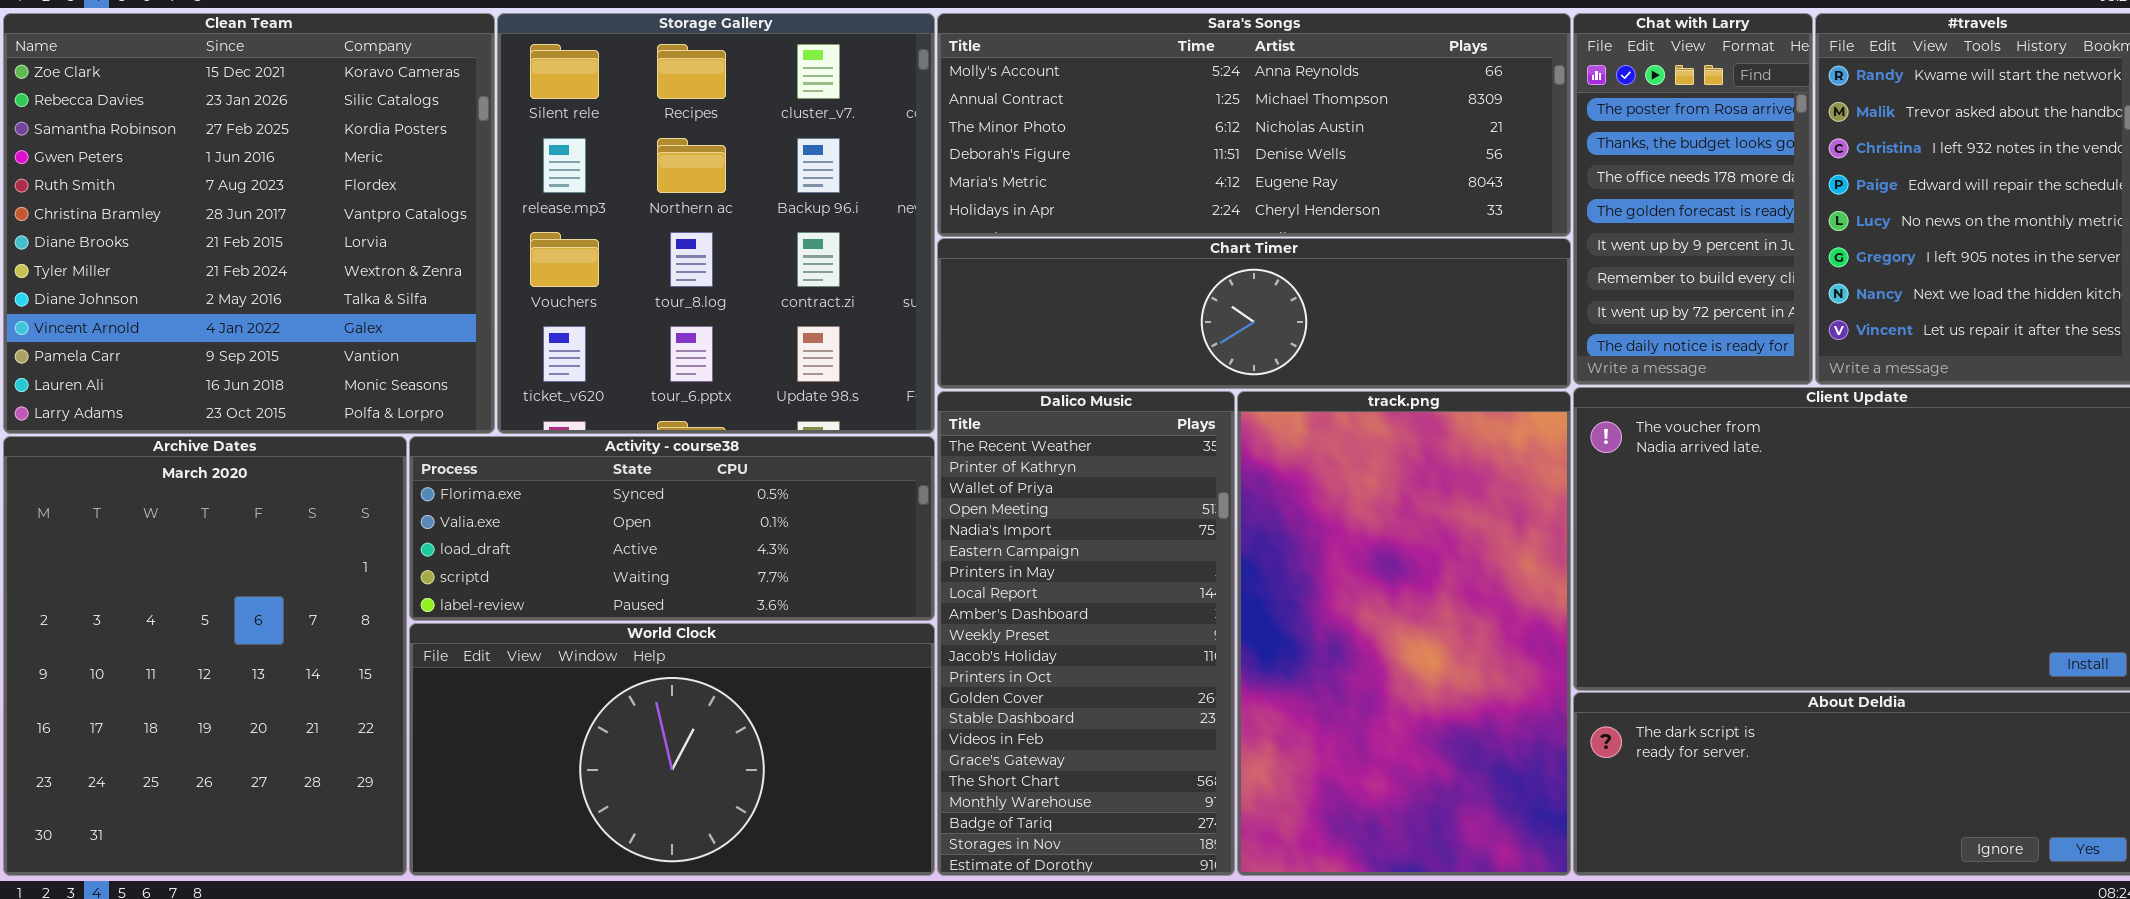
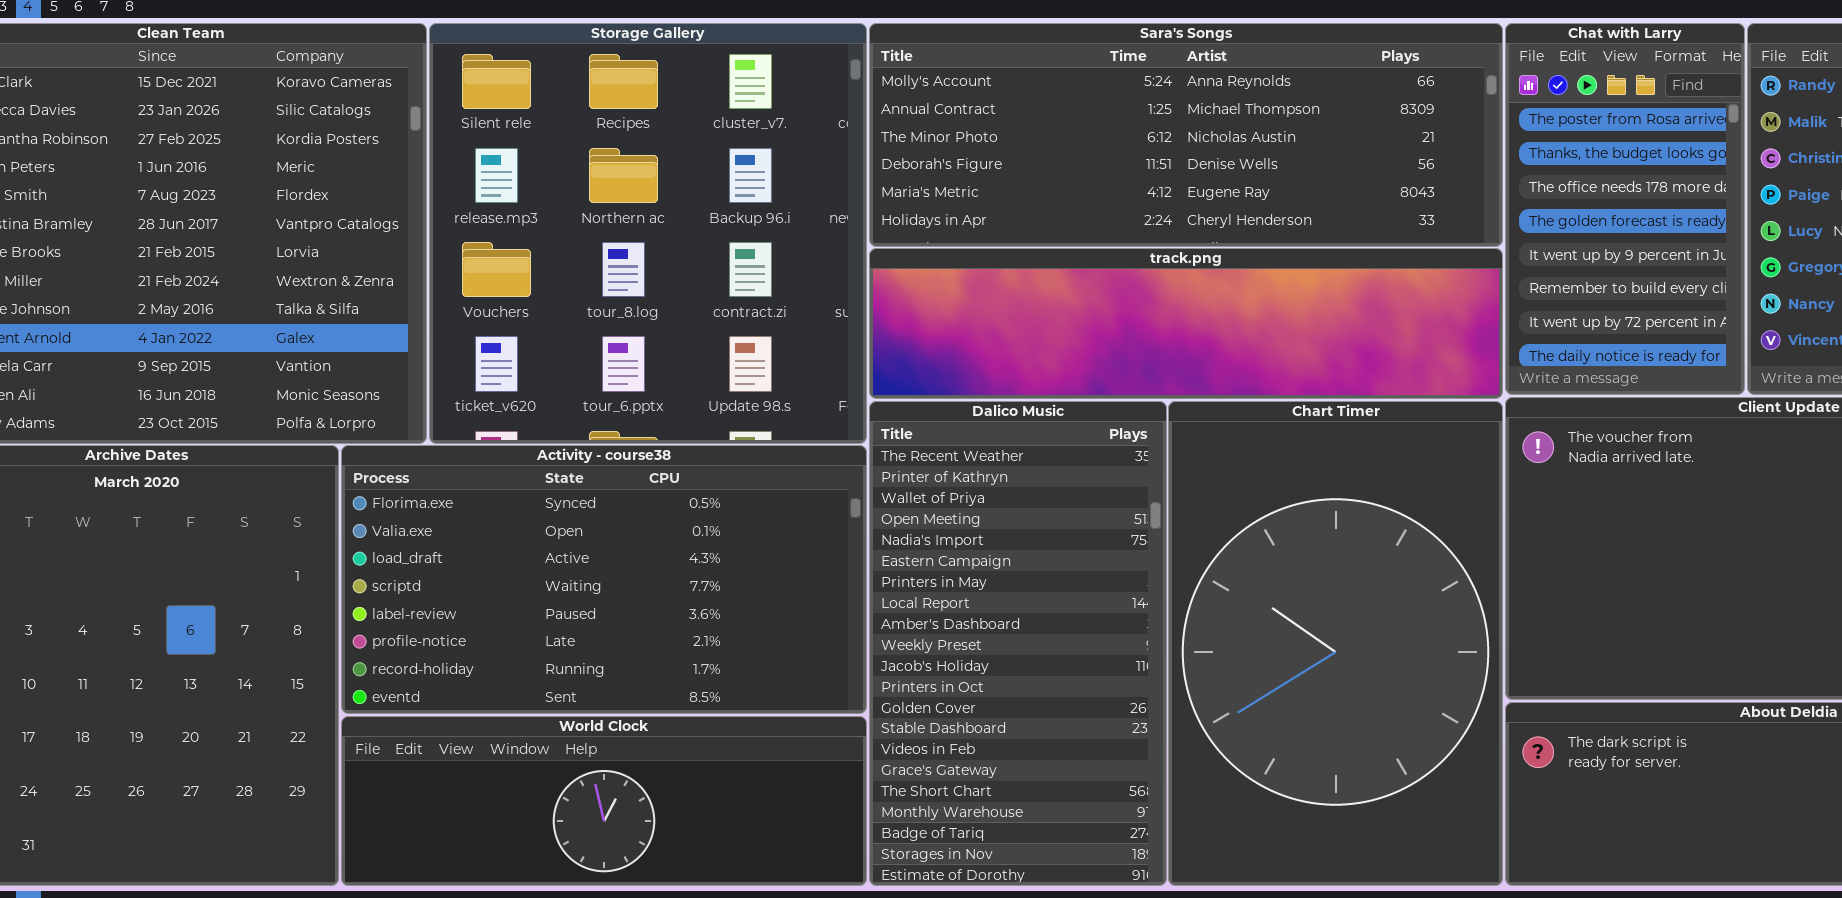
Chart Timer: [937,238,1571,389] -> [1168,401,1503,886], moved, resized
track.png: [1237,391,1571,876] -> [869,248,1503,399], moved, resized
Activity - course38: [409,436,935,621] -> [341,445,867,714], resized
World Clock: [409,623,935,876] -> [341,716,867,886], resized

